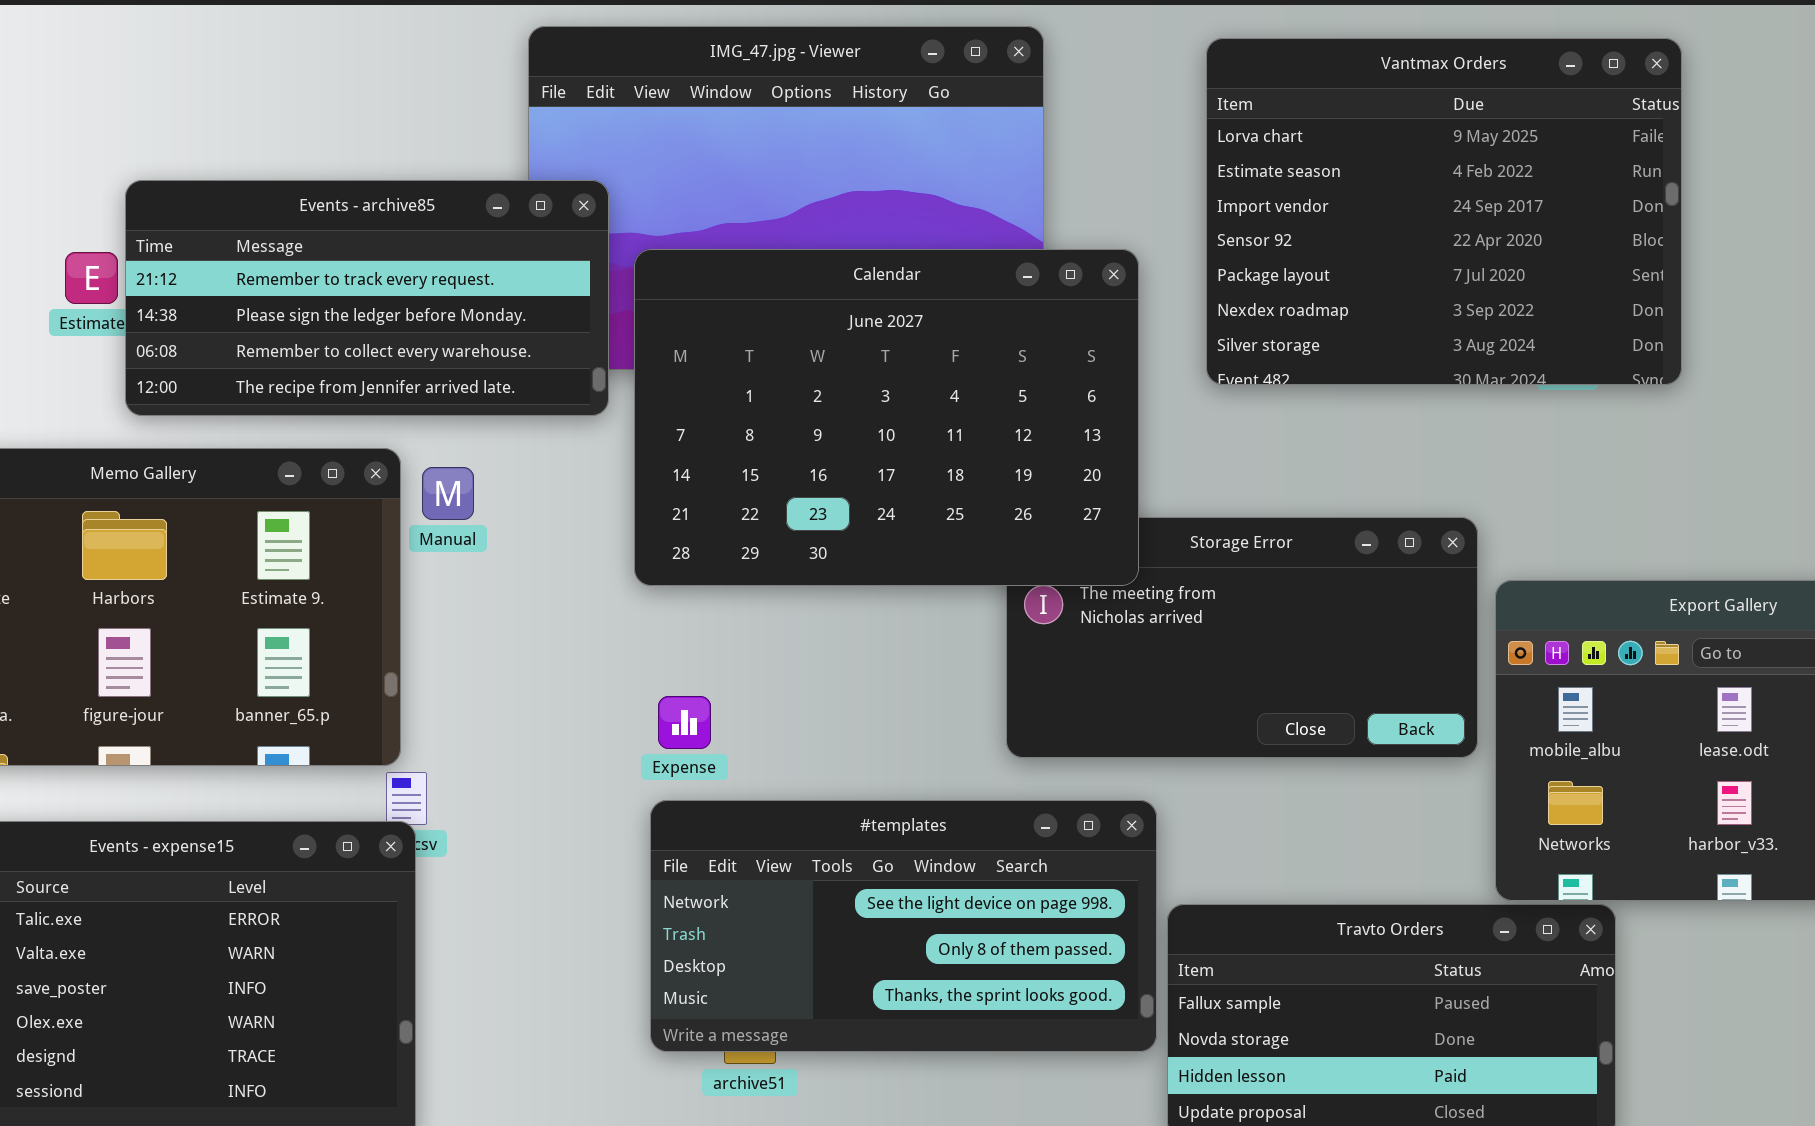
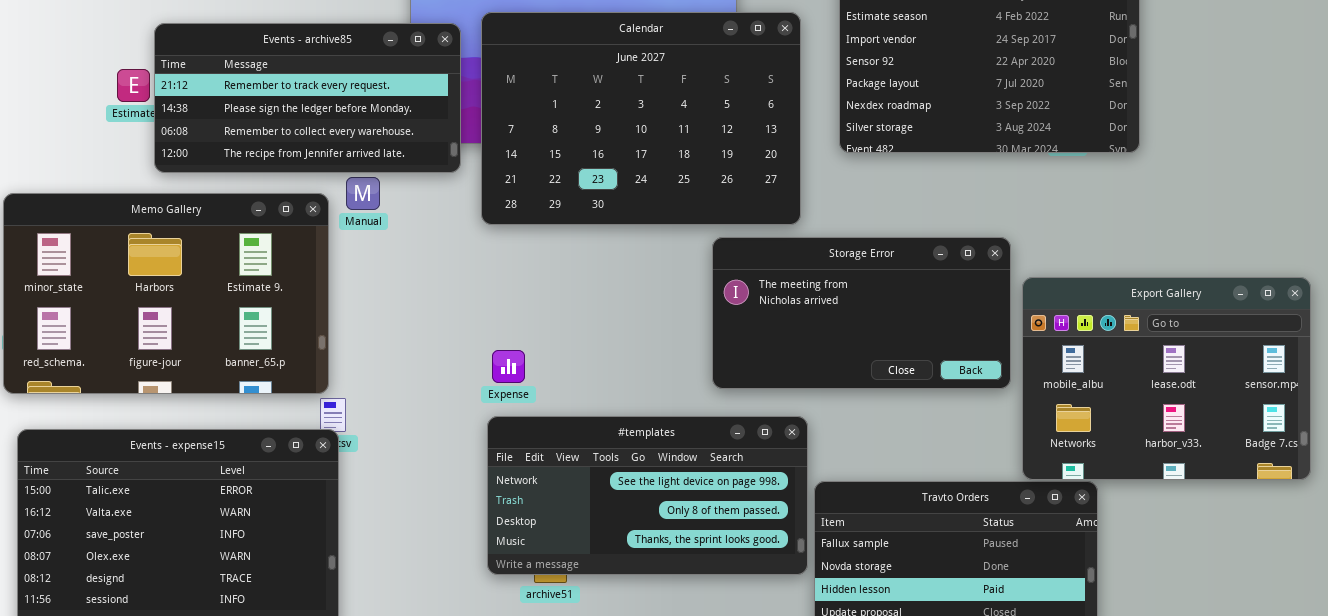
Calendar: [634,249,1139,586] -> [481,12,801,225], moved
Manual: [422,467,474,520] -> [346,177,380,210], moved

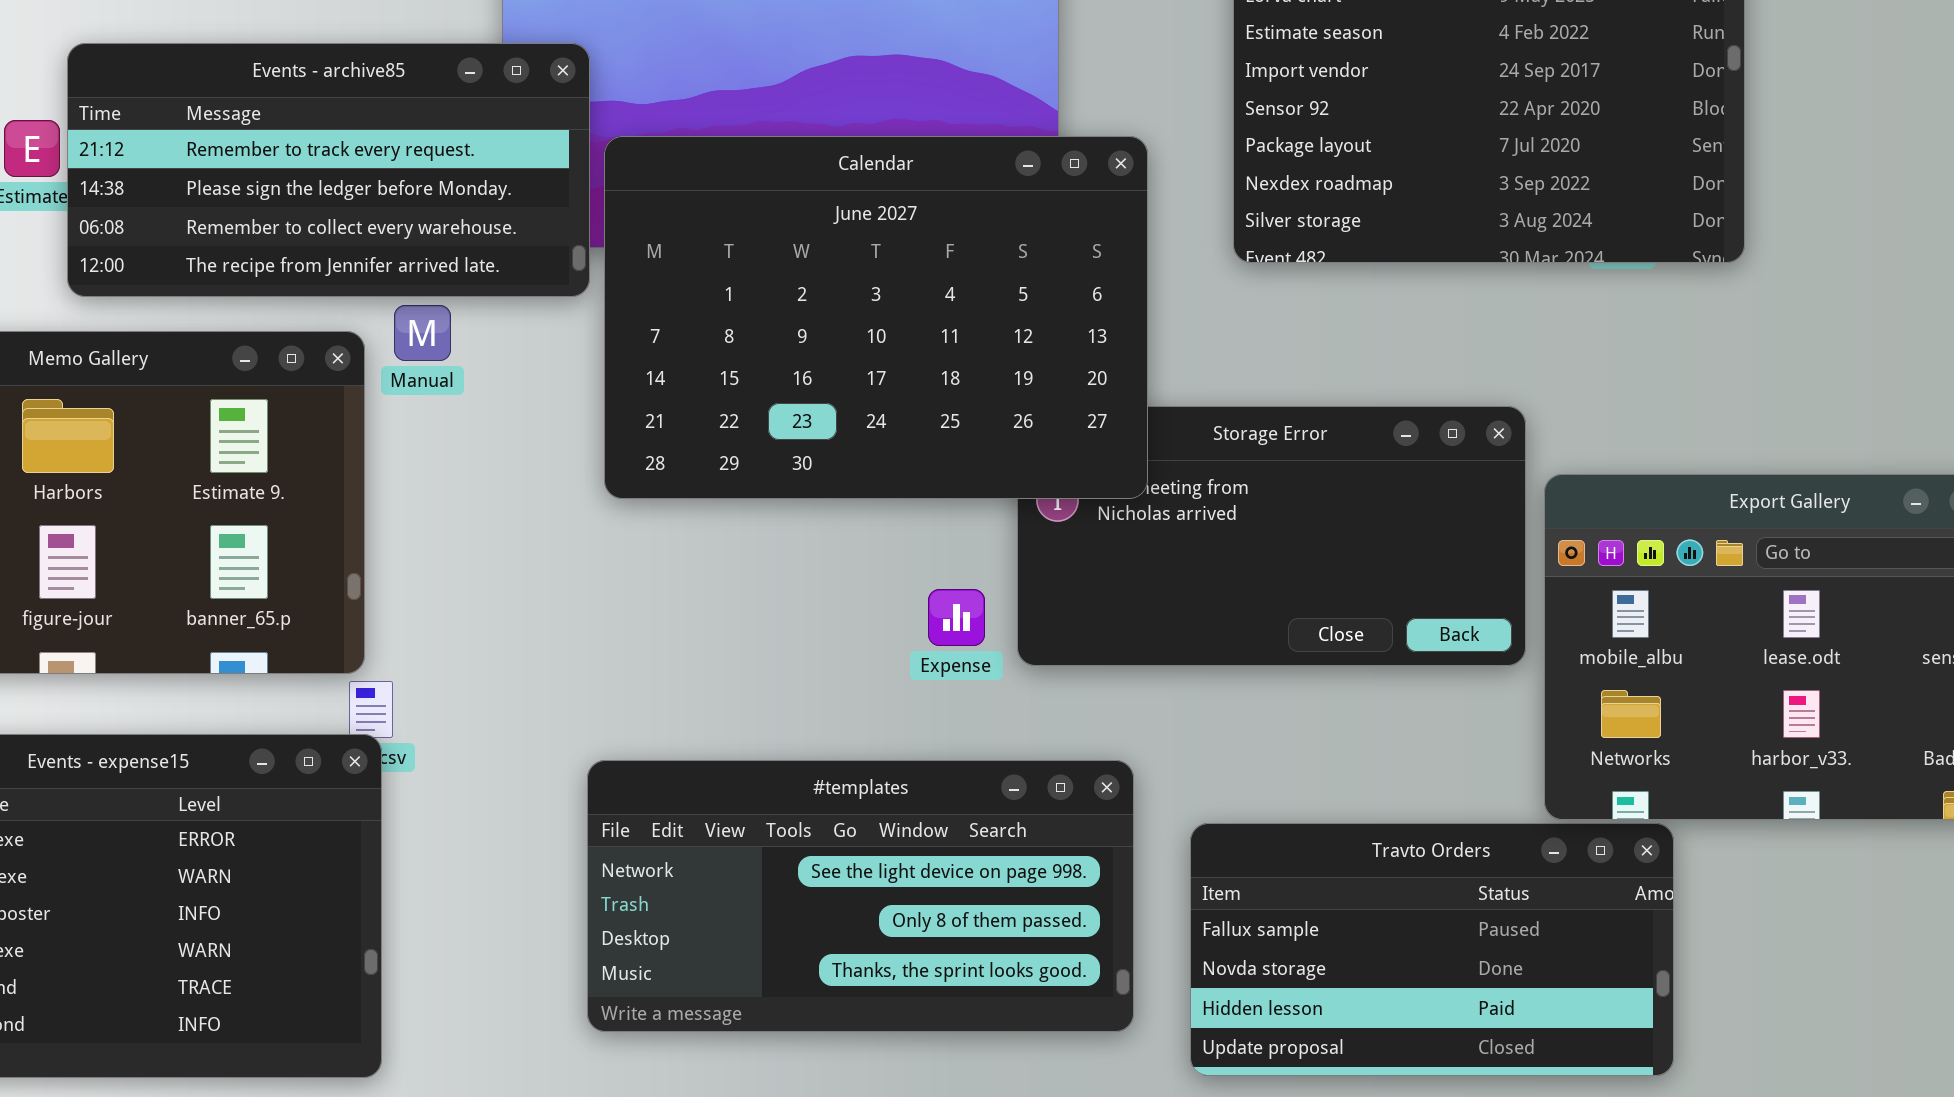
Calendar: [481,12,801,225] -> [604,136,1148,499], moved
Expense: [492,350,525,383] -> [928,589,985,646], moved
#templates: [487,416,808,575] -> [587,760,1134,1032], moved

